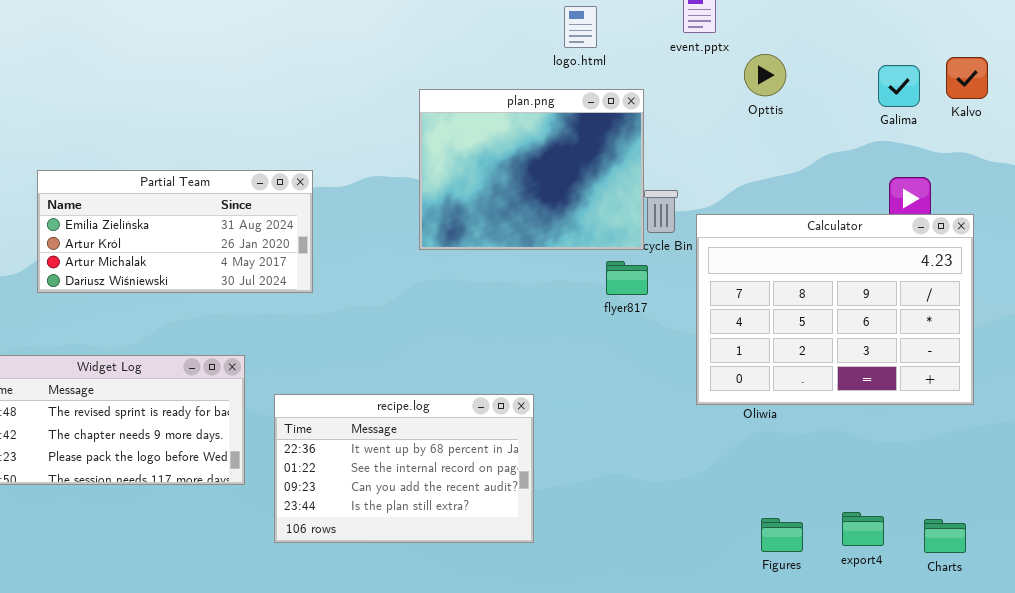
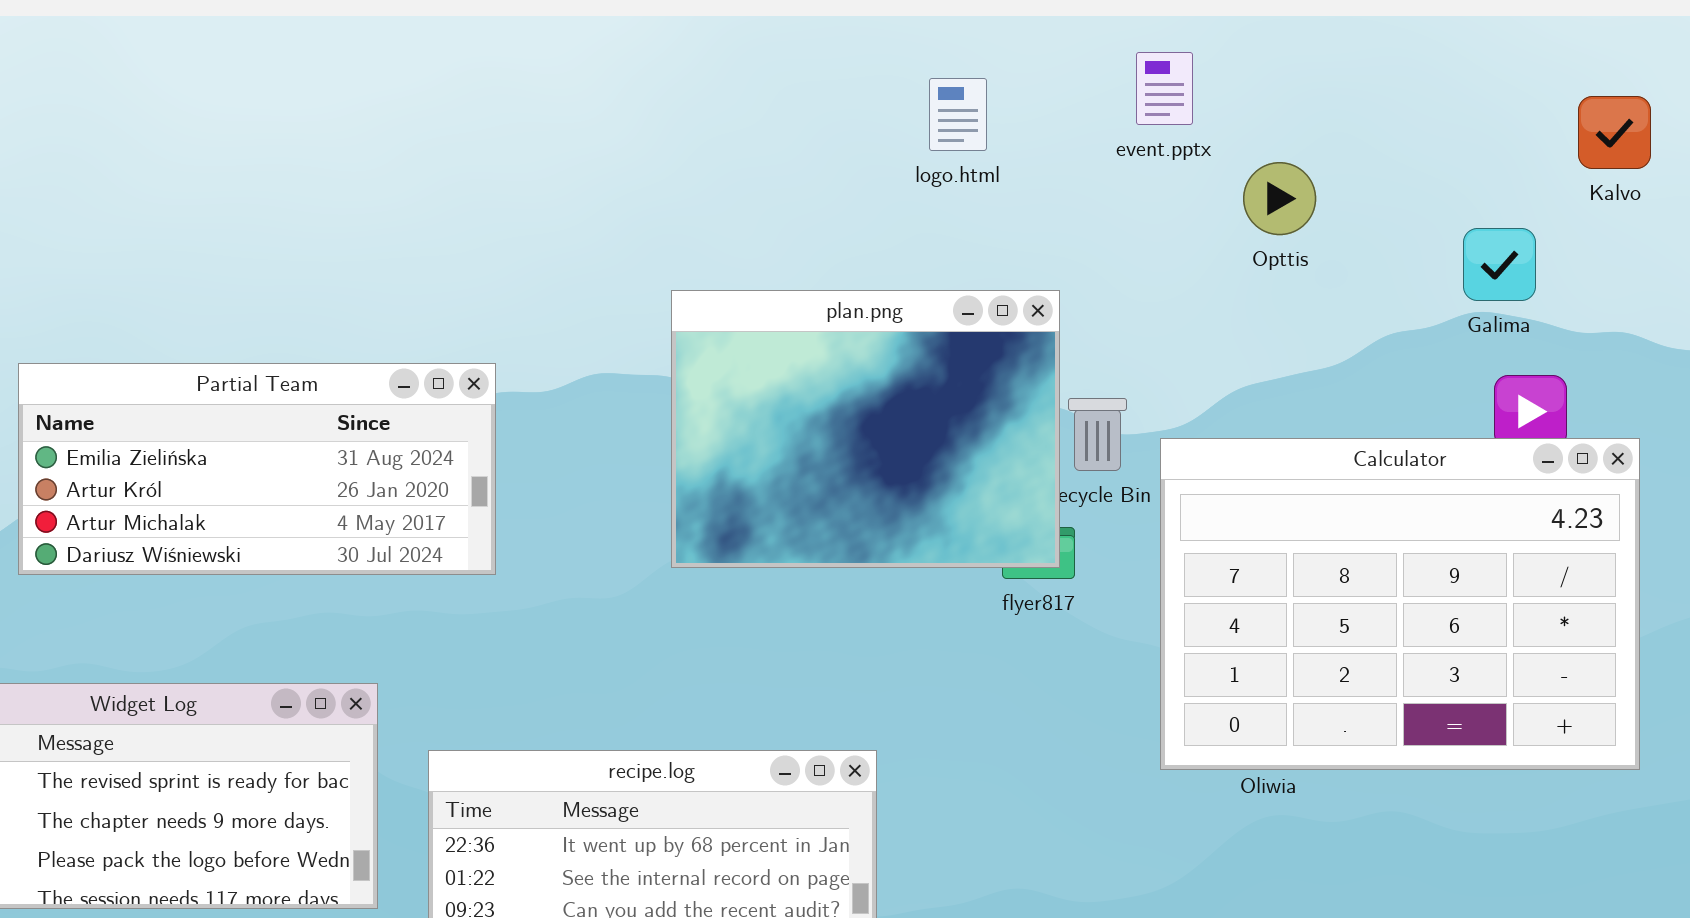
Kalvo: [946,57,988,99] -> [1578,96,1651,169], moved
Galima: [878,65,920,107] -> [1463,228,1536,301], moved
plan.png: [419,89,644,250] -> [671,290,1060,568], moved

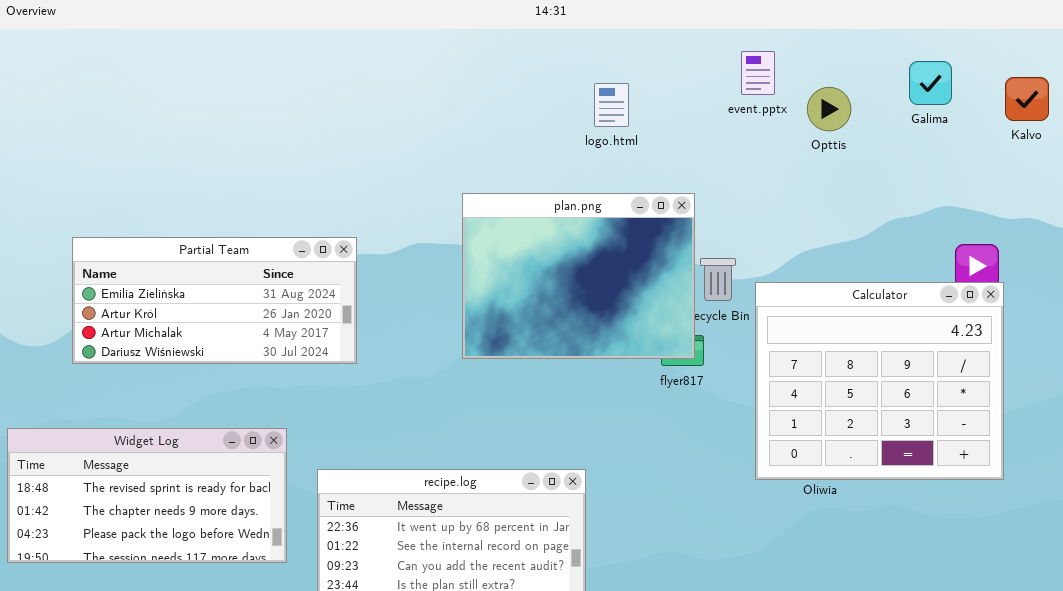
logo.html: [929,78,987,151] -> [594,83,629,127], moved
Opttis: [1243,162,1316,235] -> [807,87,851,131], moved
Galima: [1463,228,1536,301] -> [909,61,952,105], moved
Calculator: [1160,438,1640,770] -> [755,282,1004,480], resized

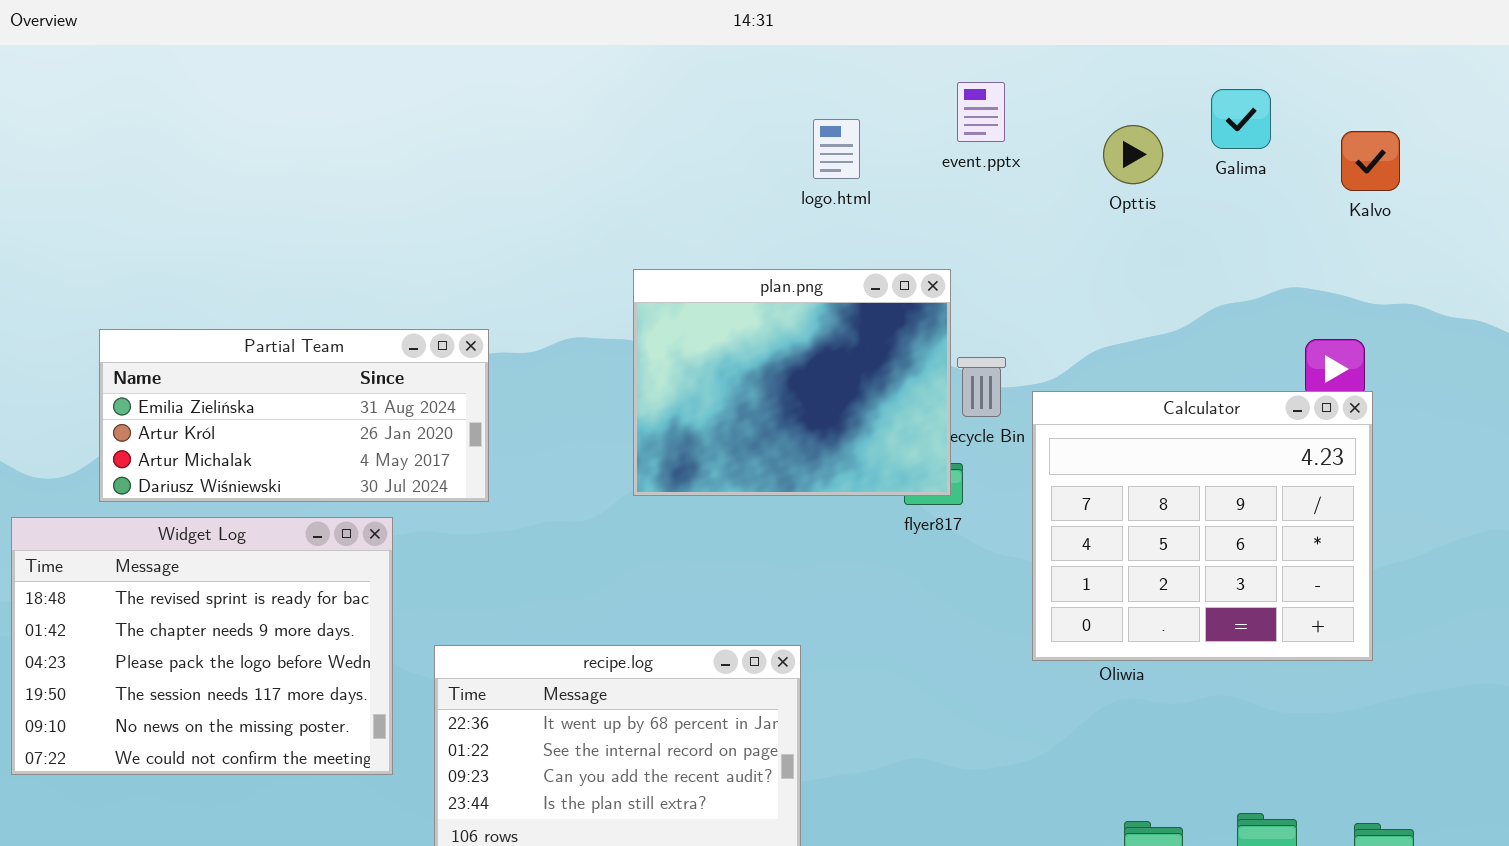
event.pptx: [741,51,775,95] -> [957,82,1005,142], moved
Galima: [909,61,952,105] -> [1211,89,1271,149], moved
Kalvo: [1005,77,1049,121] -> [1341,131,1400,191], moved
Widget Log: [7,428,287,563] -> [11,517,393,775], resized

